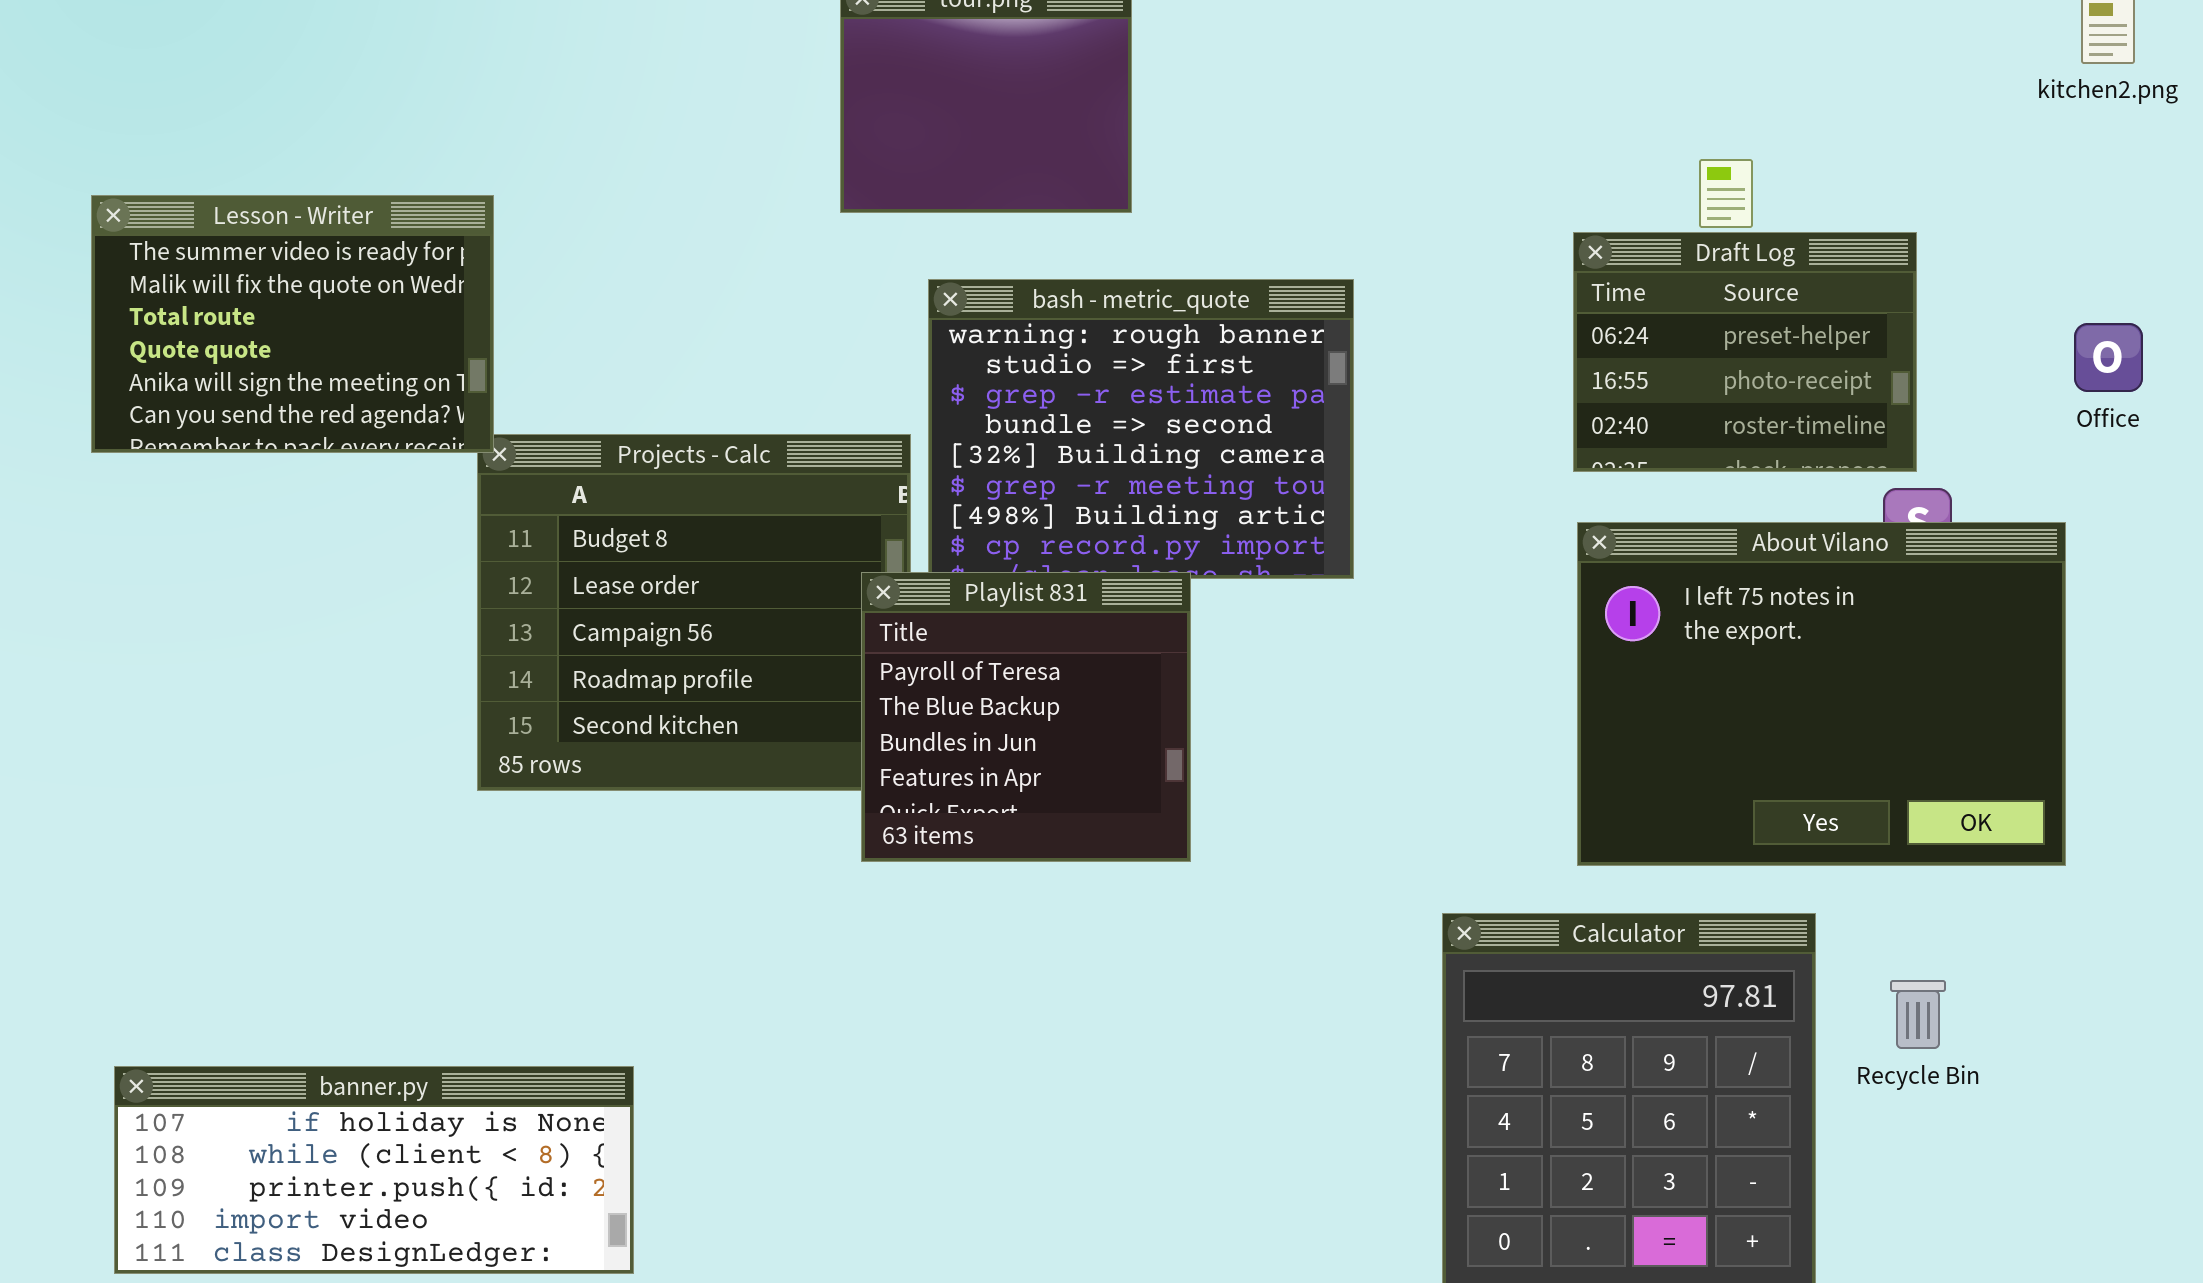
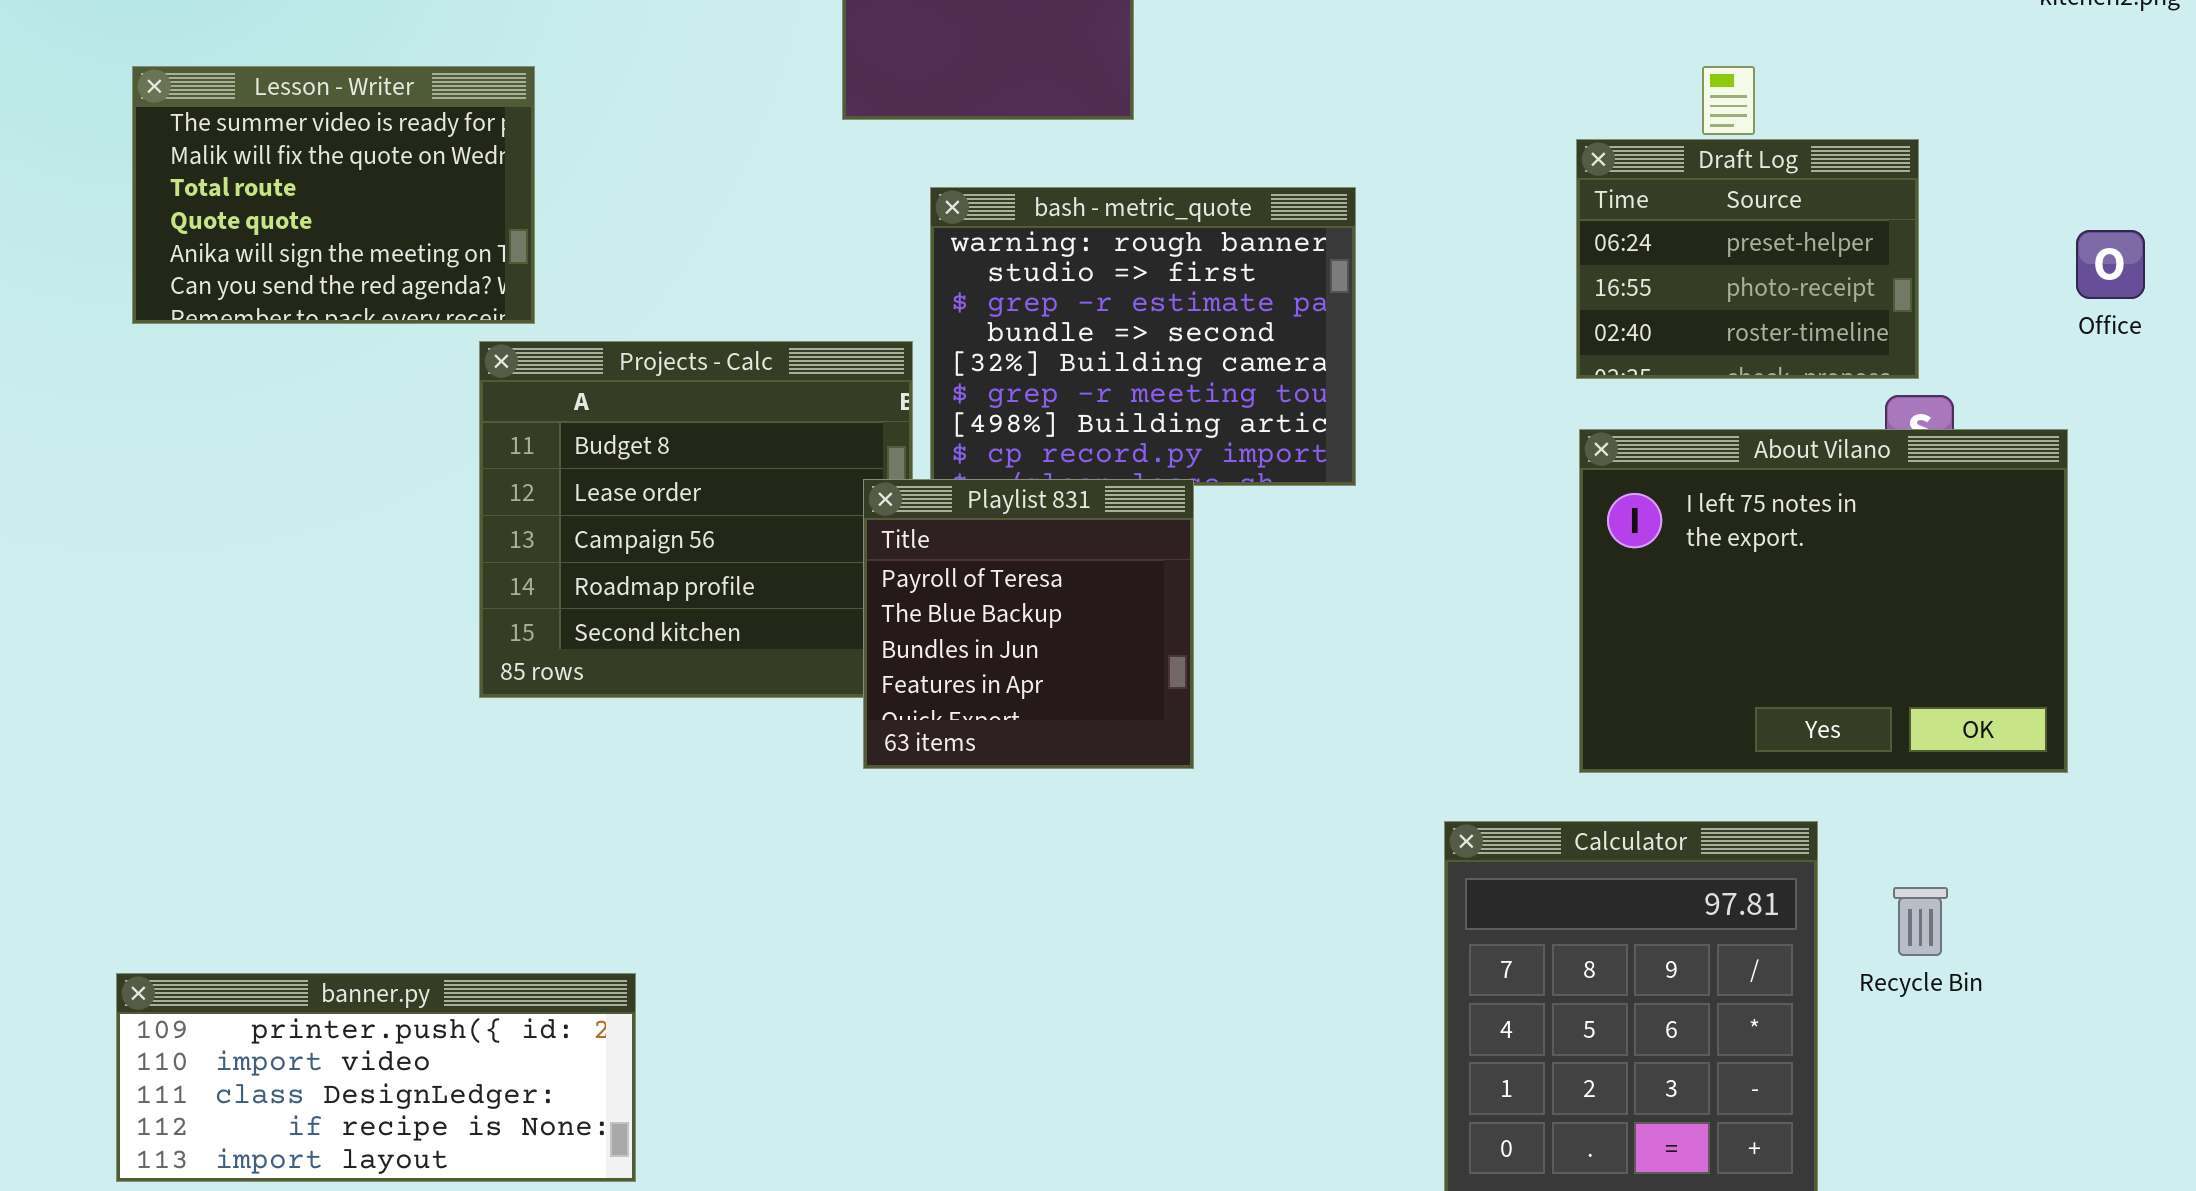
Lesson - Writer: [91,195,494,453] -> [132,66,535,324], moved
banner.py: [114,1066,634,1274] -> [116,973,636,1182], scrolled down 2 rows

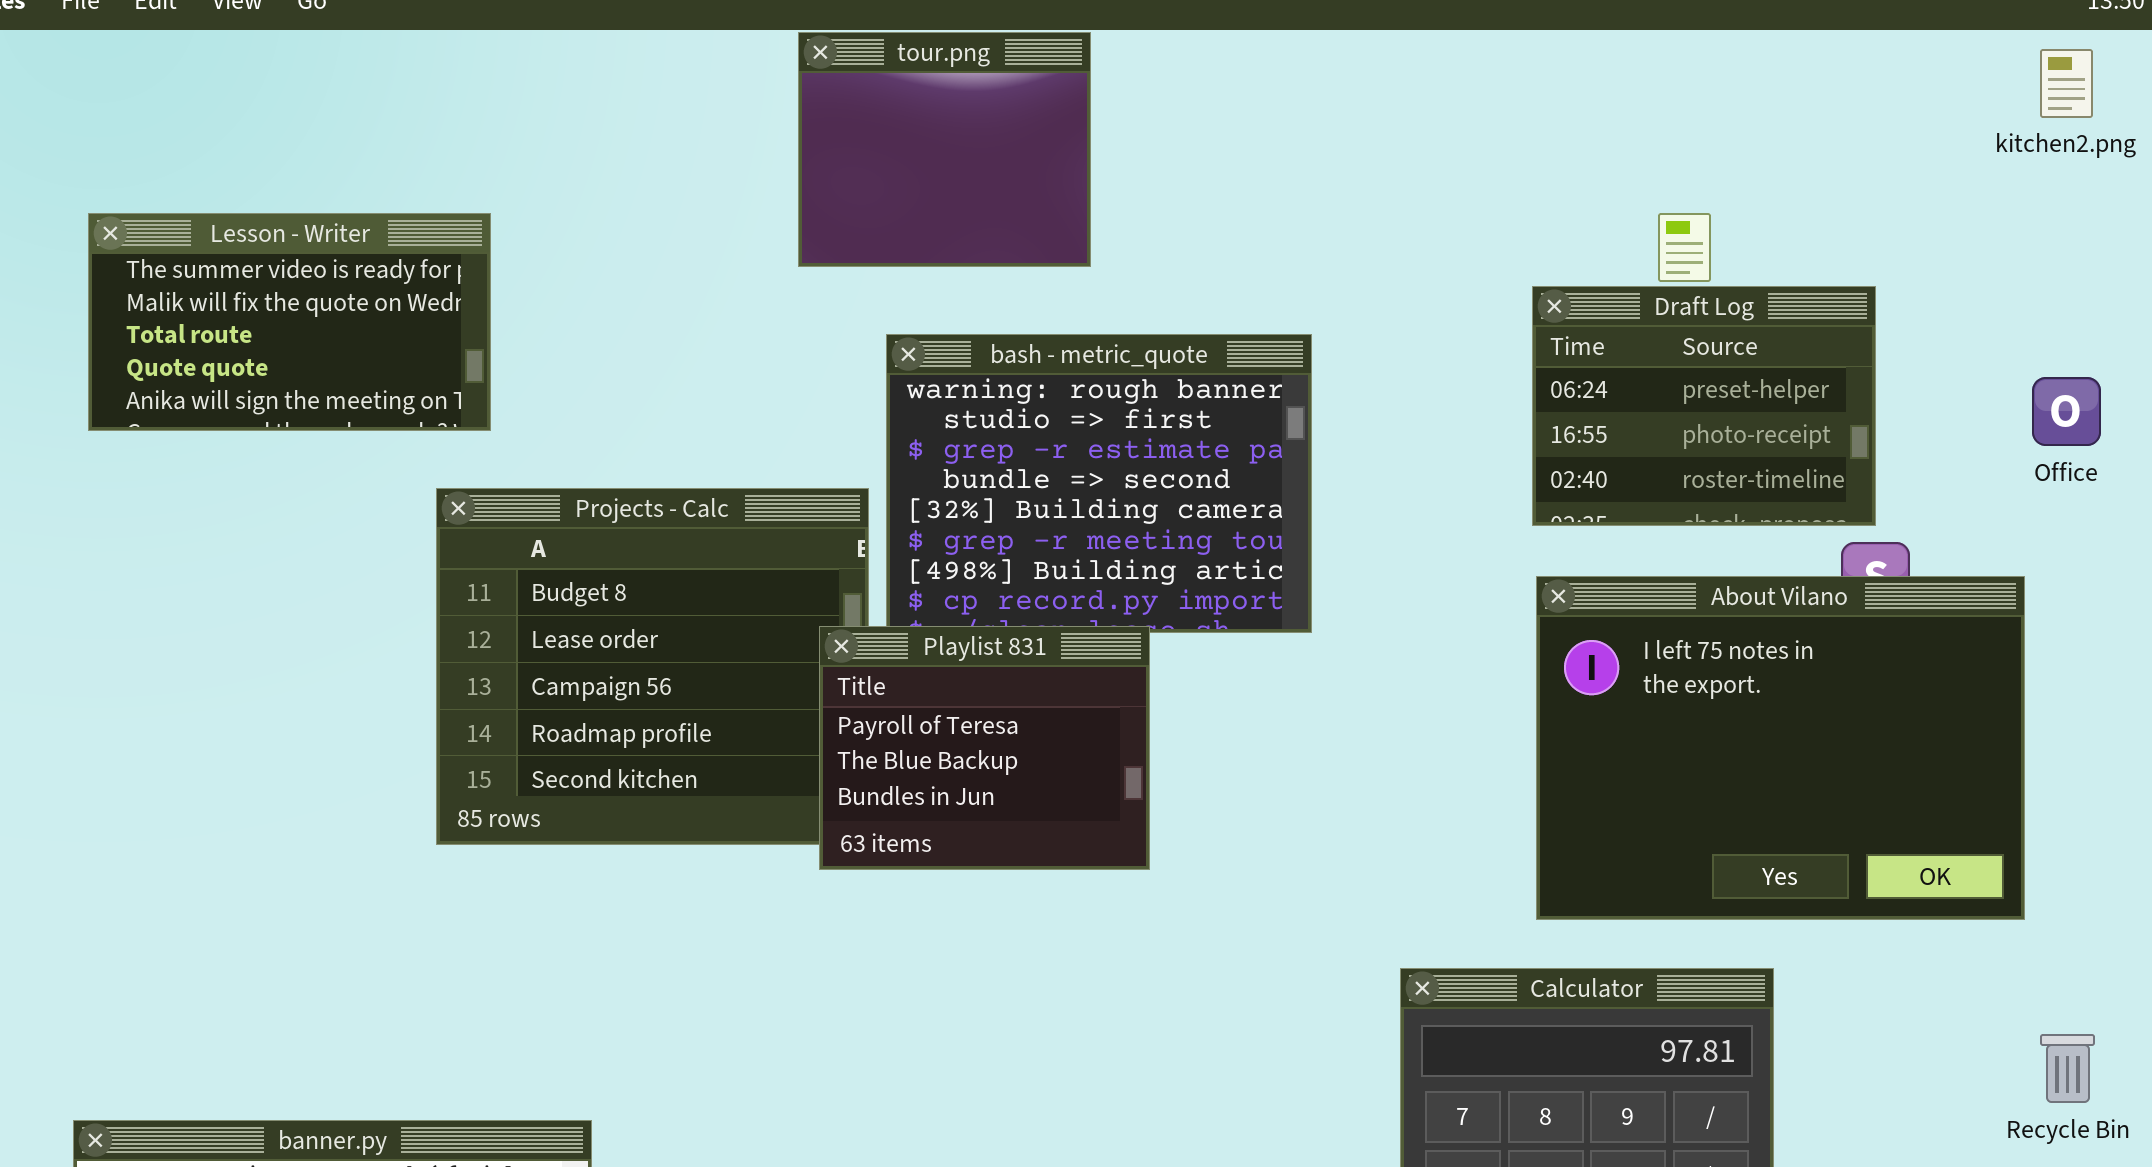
Lesson - Writer: [132,66,535,324] -> [88,213,491,431], resized
Playlist 831: [863,479,1194,769] -> [819,626,1150,870], resized
Recycle Bin: [1893,887,1948,956] -> [2040,1034,2095,1103], moved

